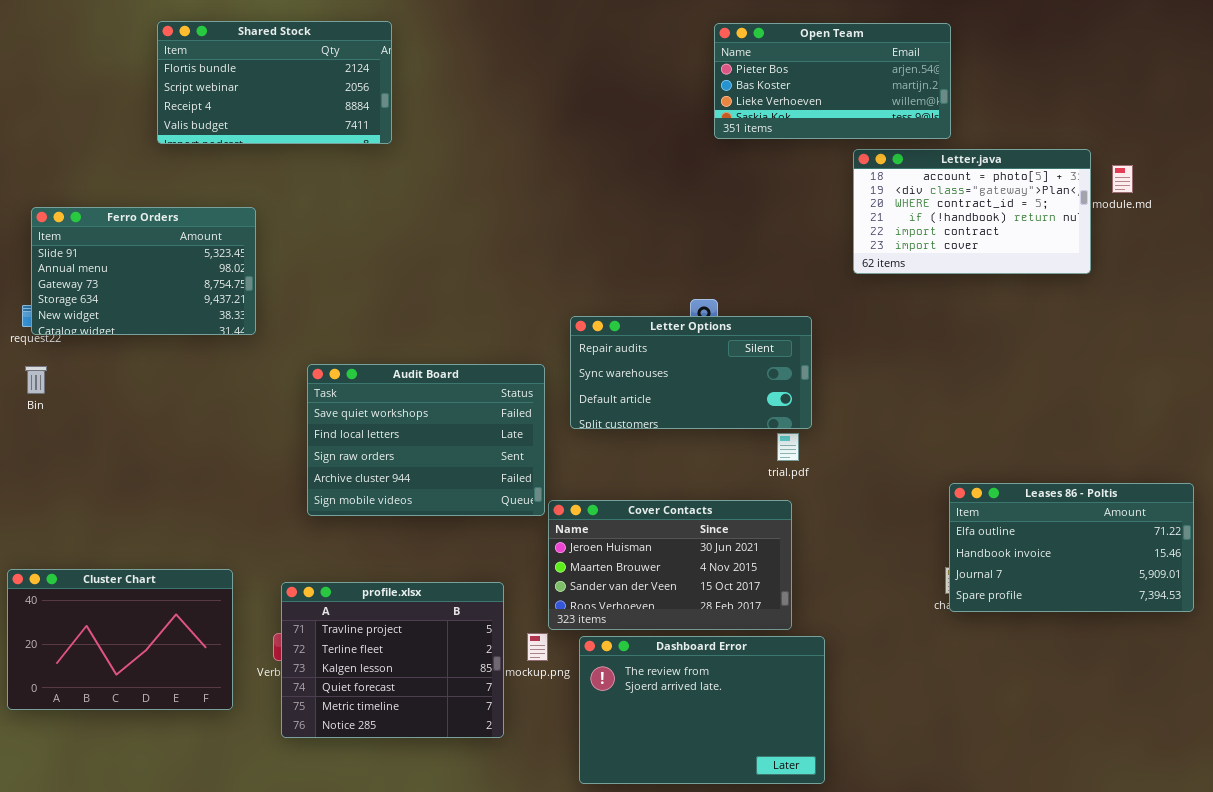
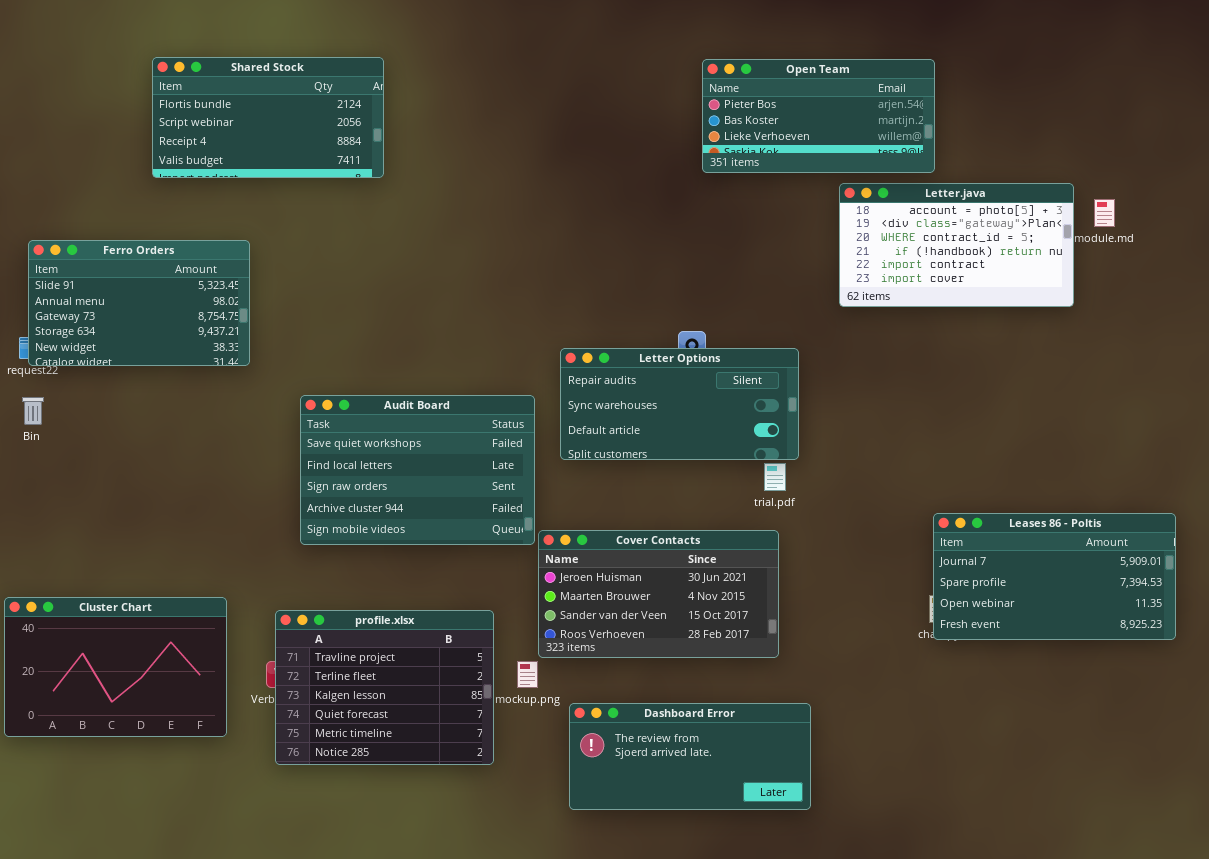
Leases 86 - Poltis: [949,483,1194,612] -> [933,513,1176,640], scrolled down 2 rows
Dashboard Error: [579,636,825,784] -> [569,703,811,810], resized

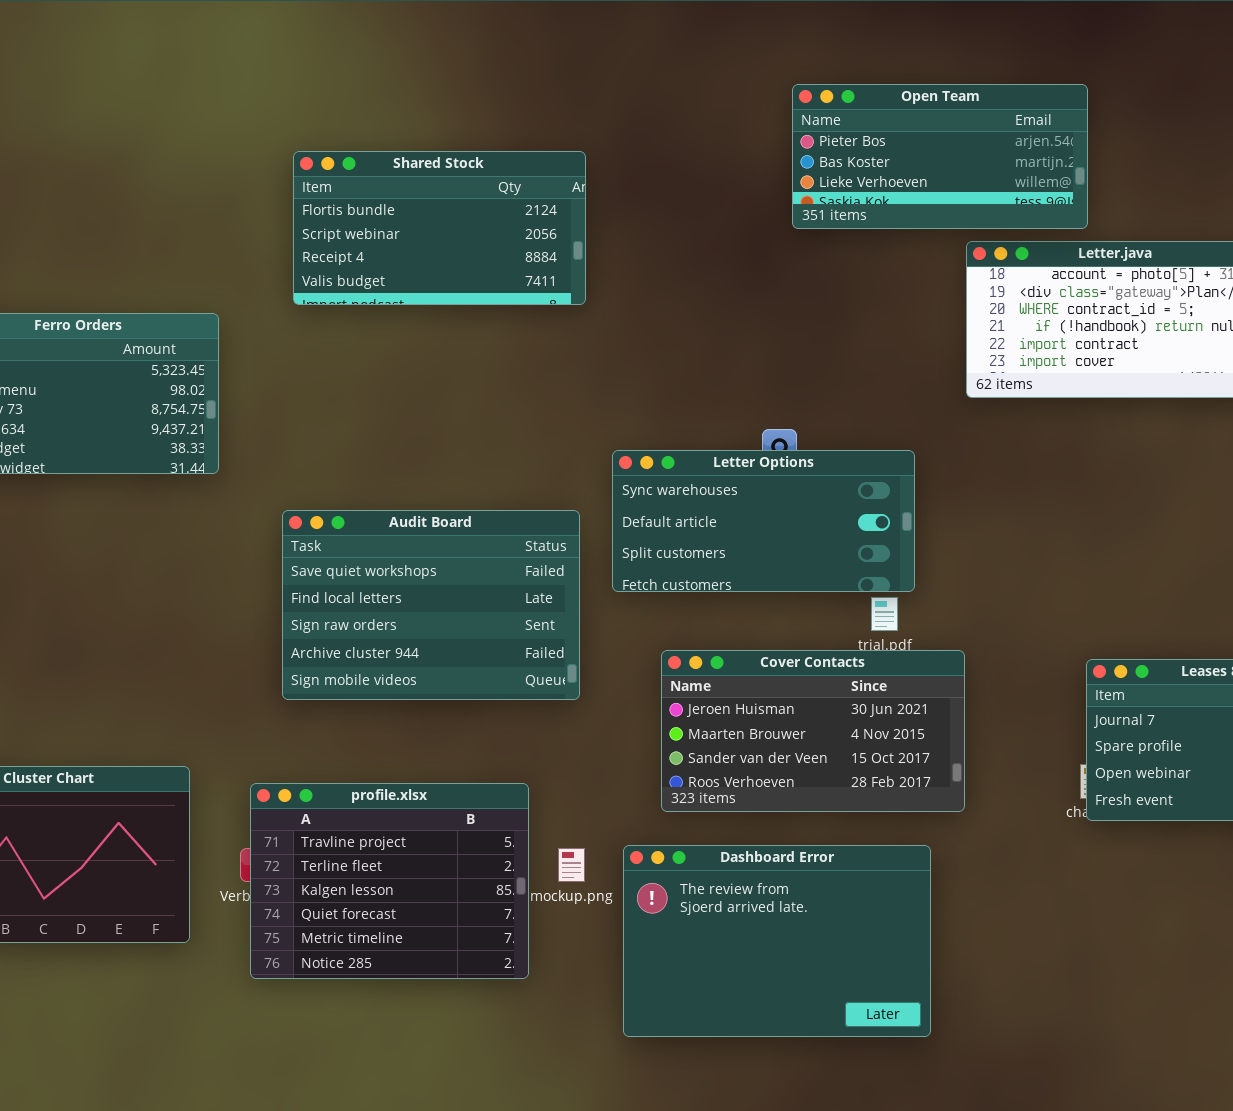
Shared Stock: [152,57,384,178] -> [293,151,586,305], moved
Letter Options: [560,348,799,460] -> [612,450,915,592], scrolled down 1 row
Cover Contacts: [538,530,779,658] -> [661,650,965,812], moved
Dashboard Error: [569,703,811,810] -> [623,845,931,1037], resized

